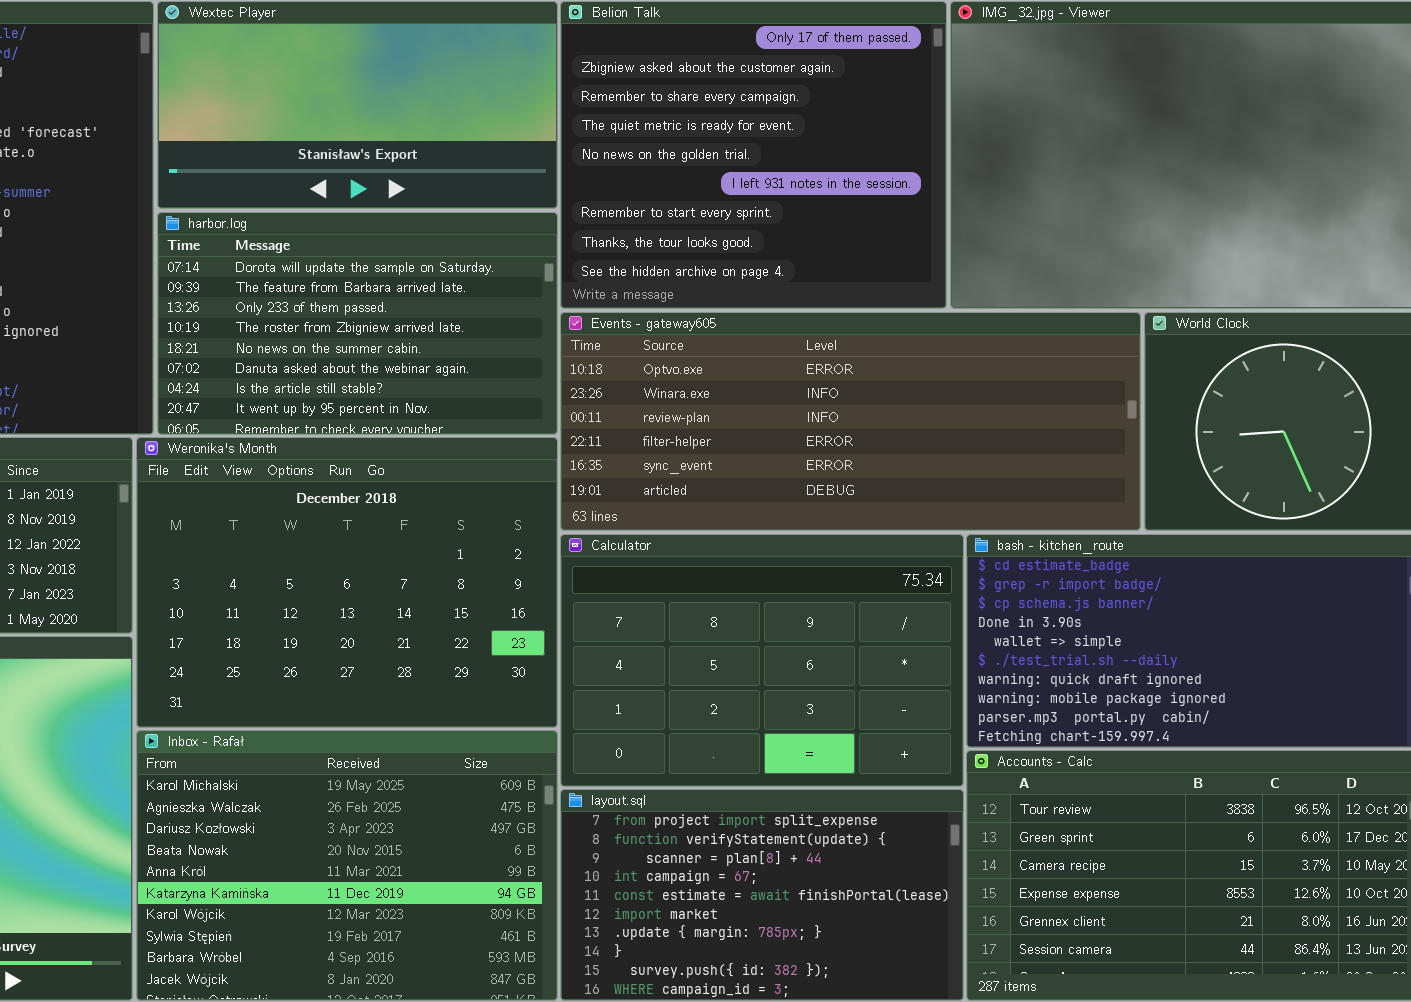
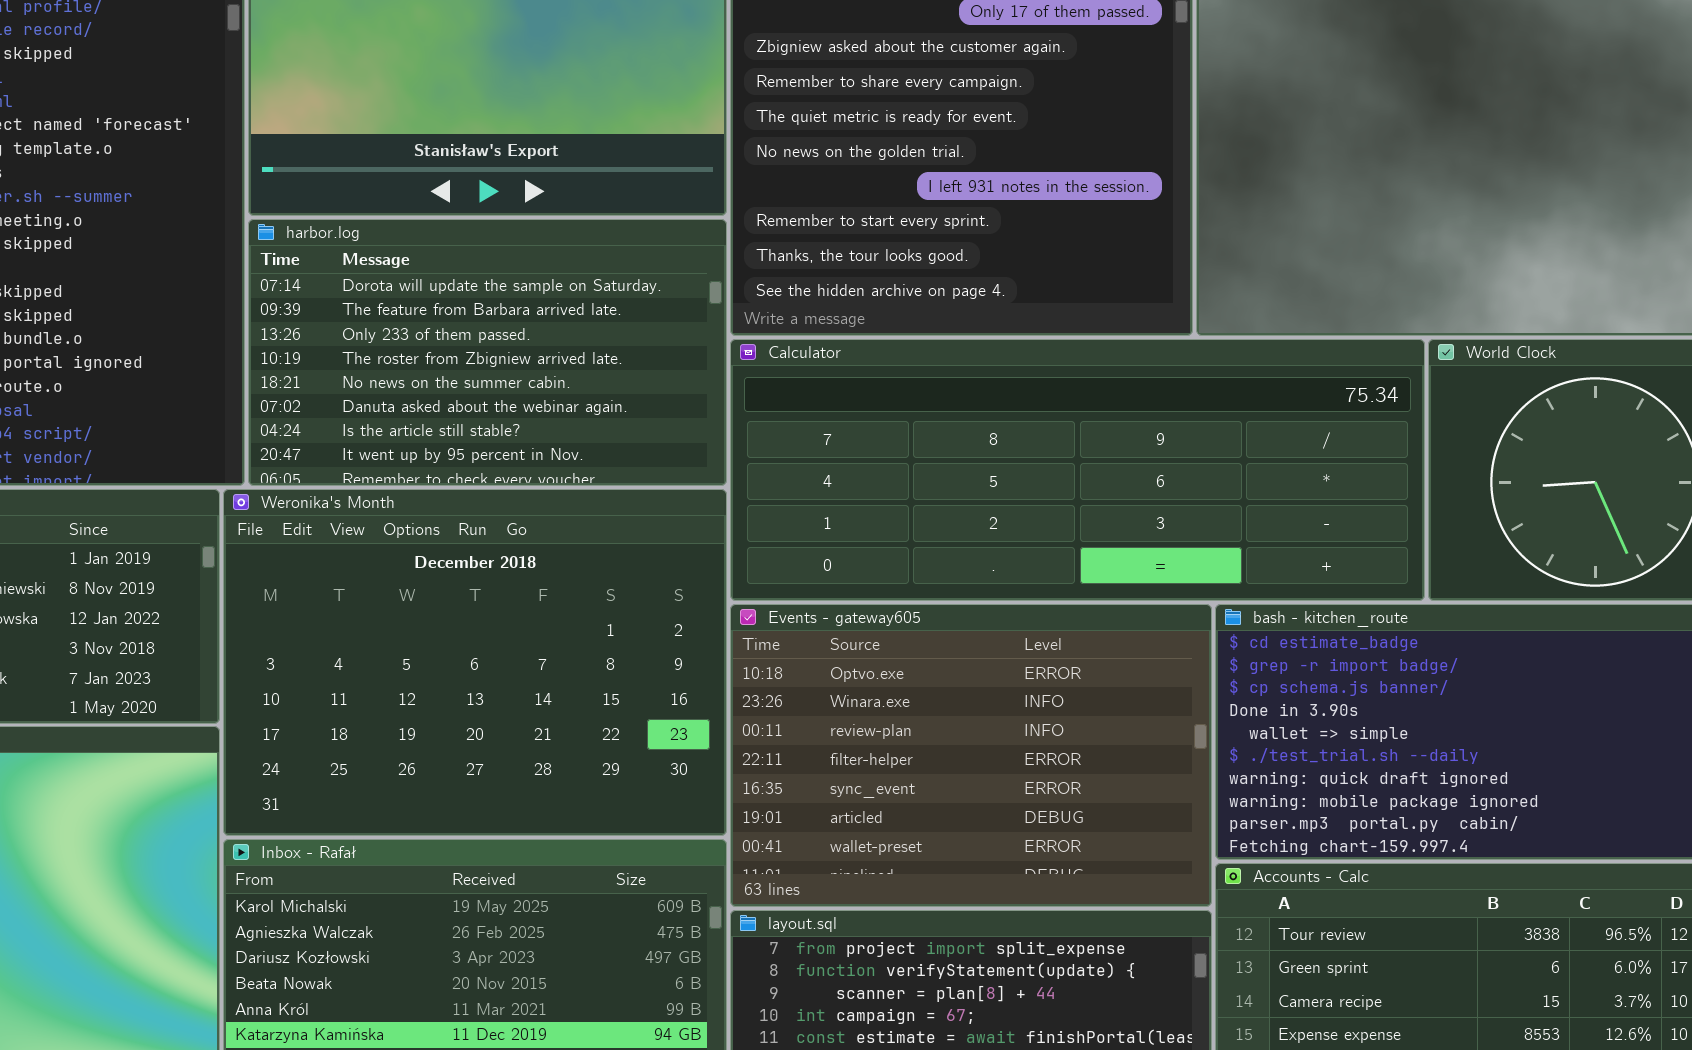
Events - gateway605: [560,312,1141,531] -> [730,604,1212,907], moved, resized
Calculator: [560,534,964,787] -> [730,339,1425,601], moved, resized

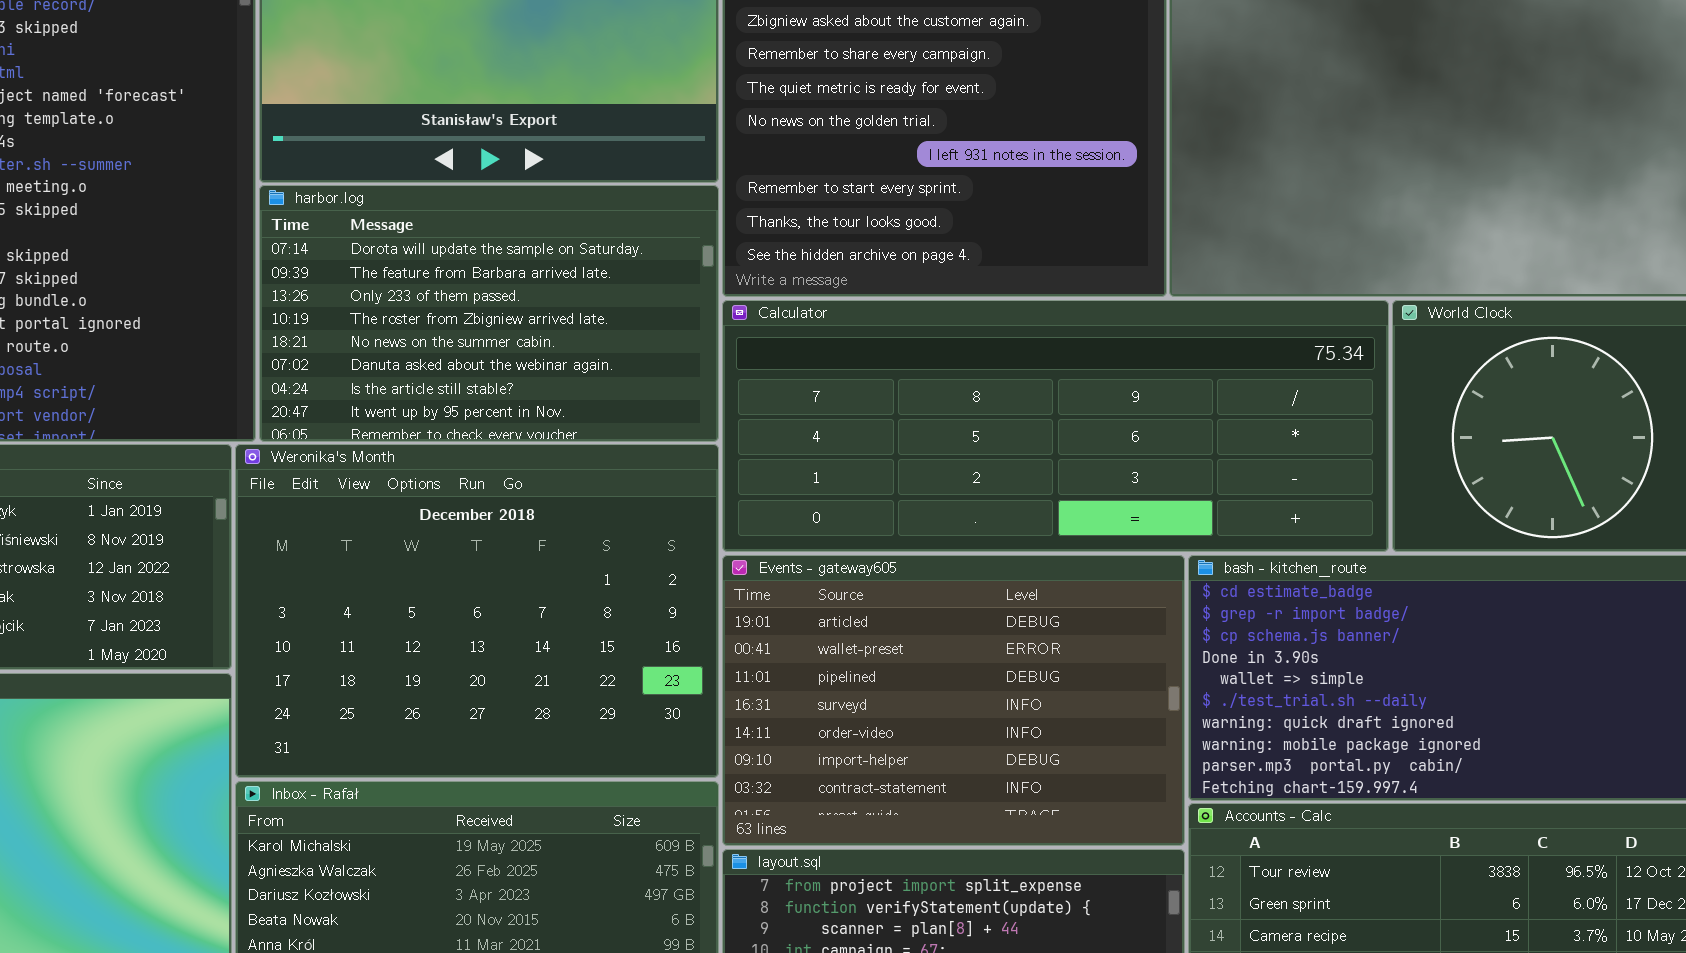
Events - gateway605: [730,604,1212,907] -> [722,555,1185,846], scrolled down 5 rows

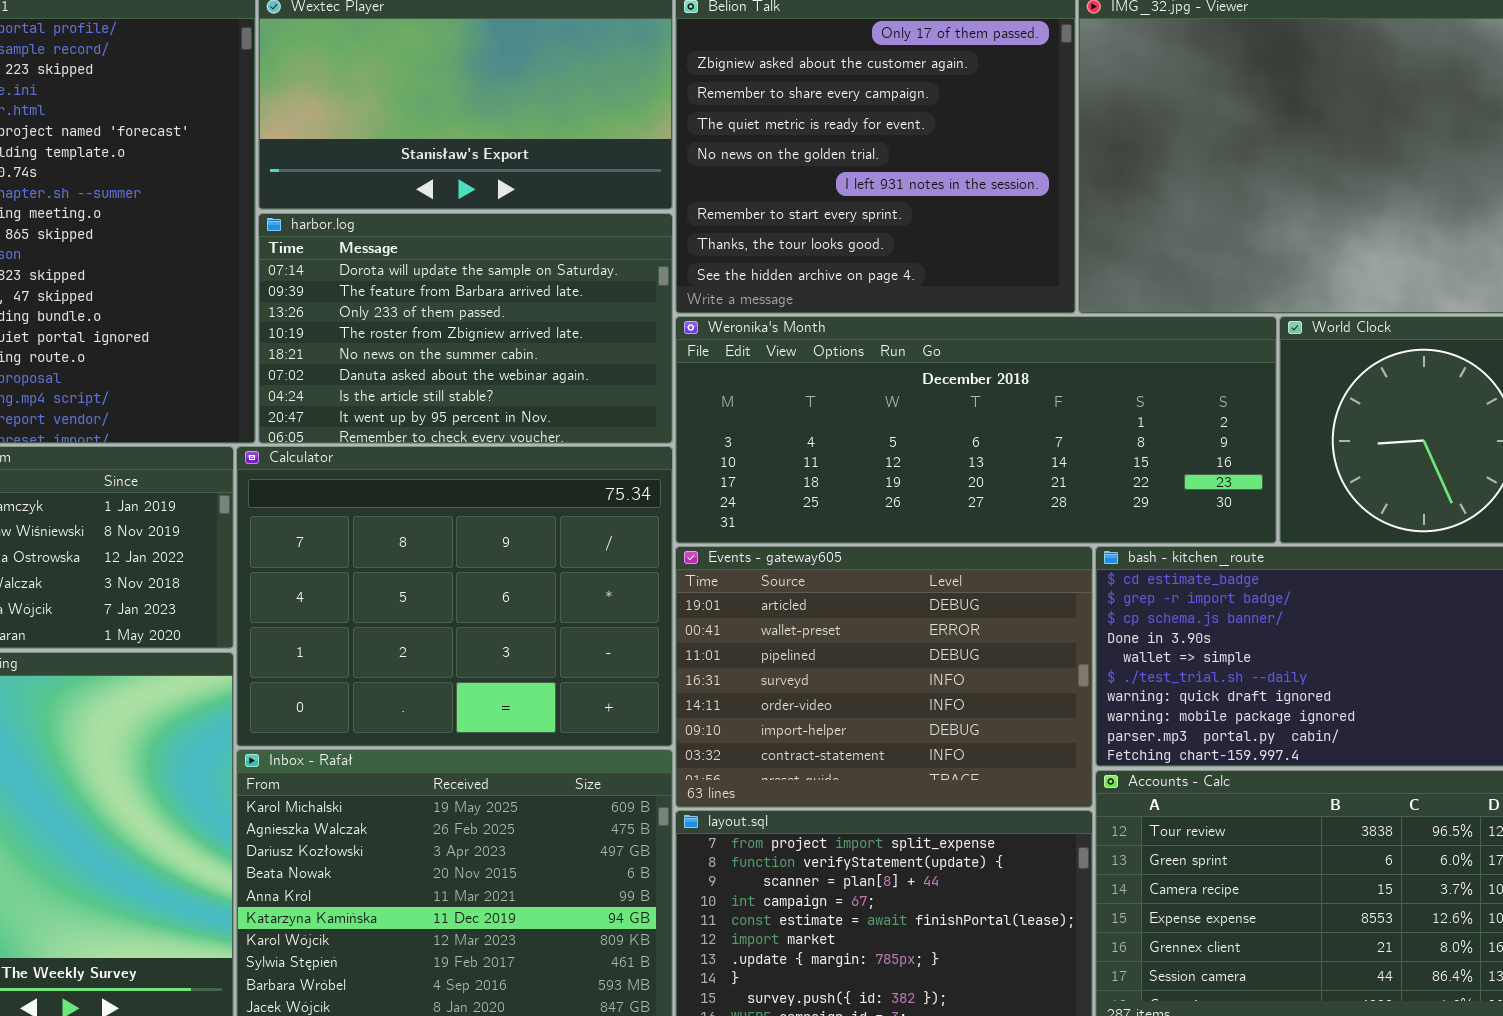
Calculator: [722,300,1389,552] -> [236,446,673,747], moved, resized
Weronika's Month: [235,444,719,778] -> [675,316,1277,544], moved, resized

